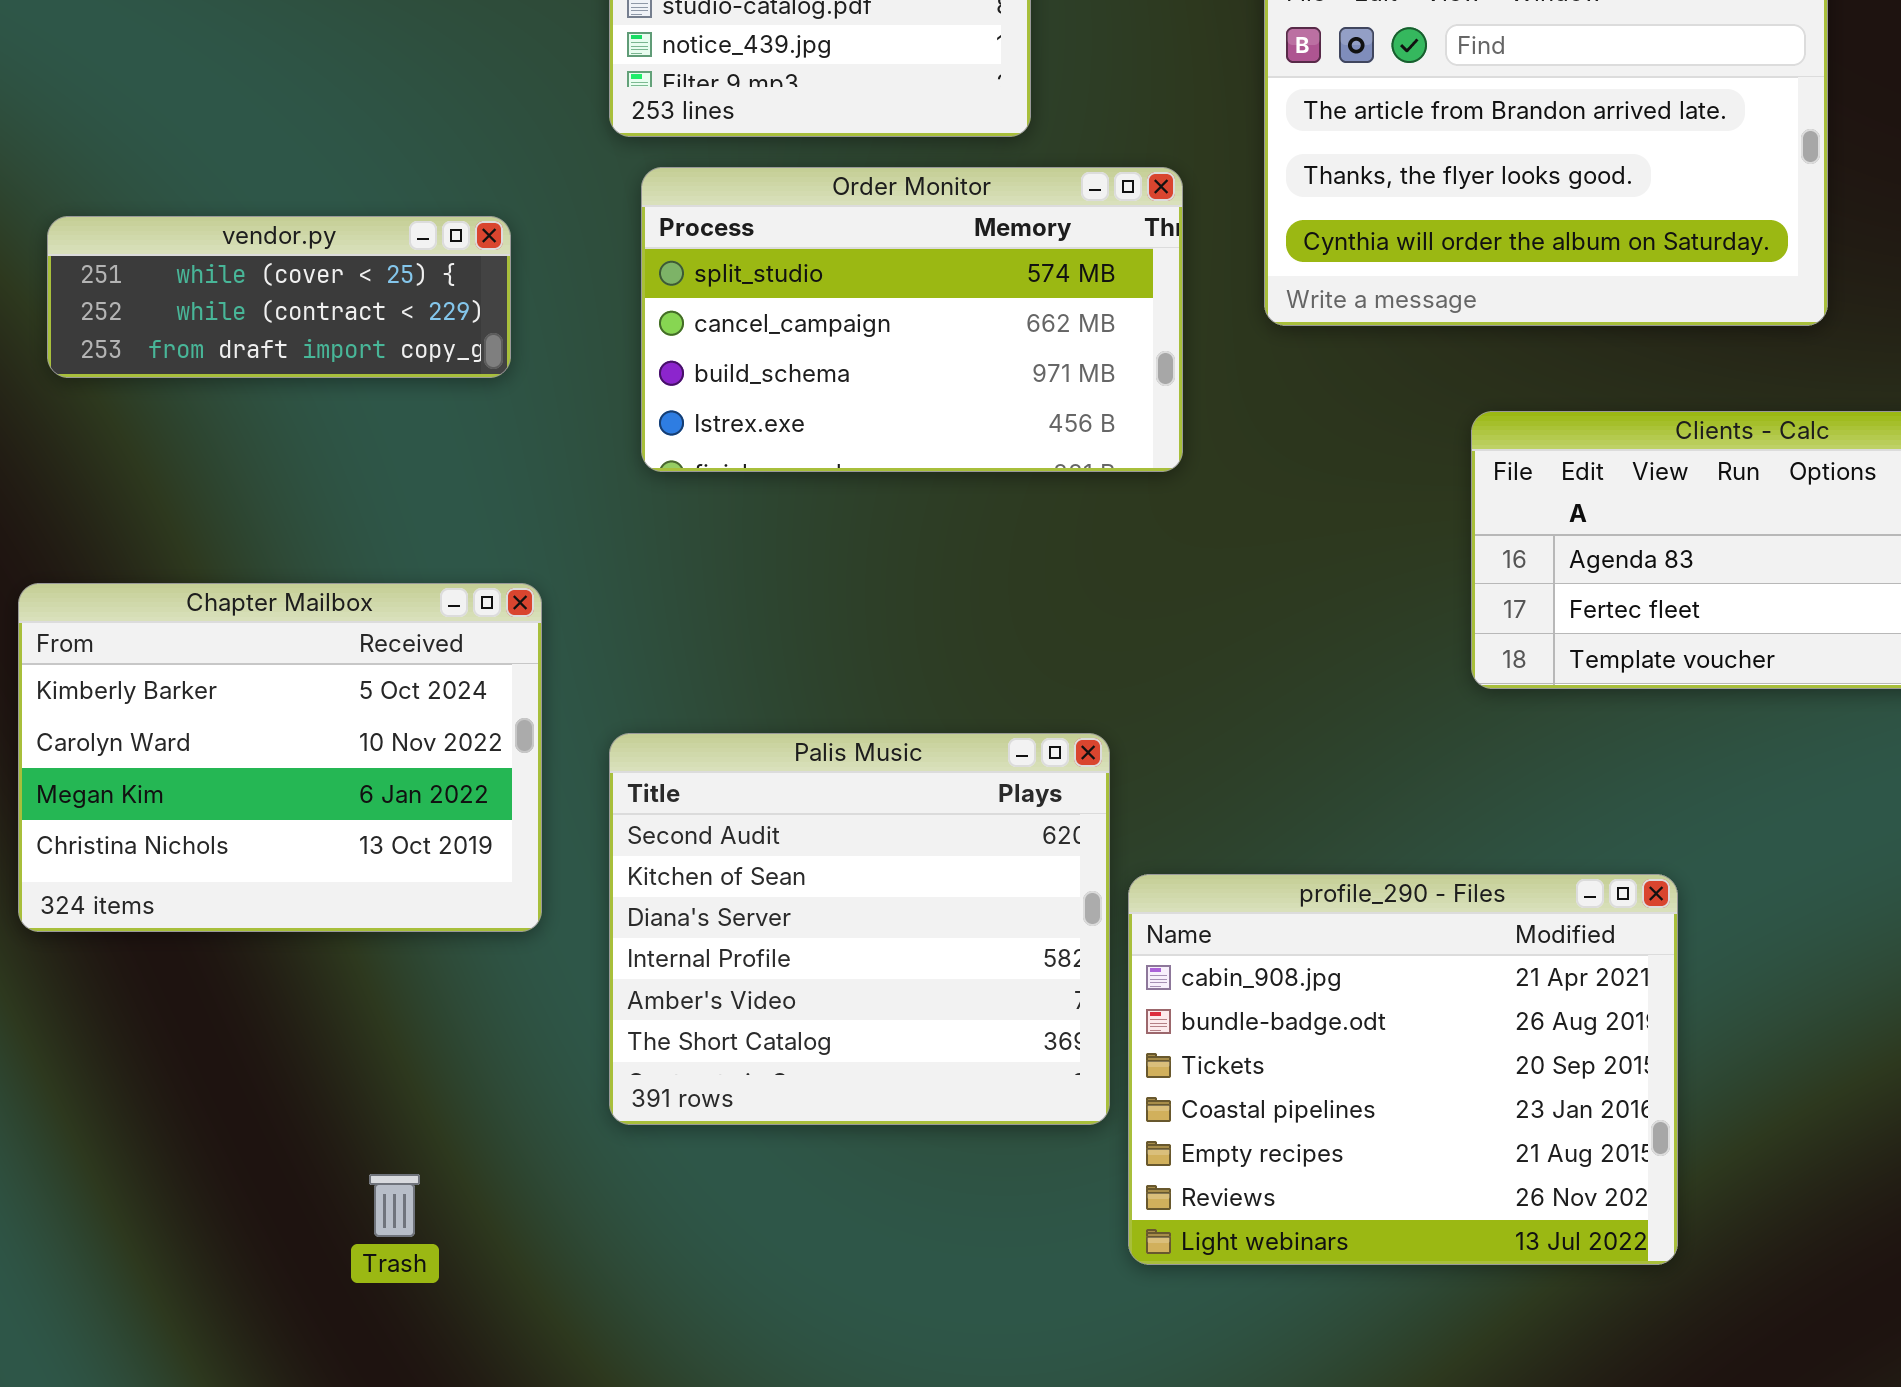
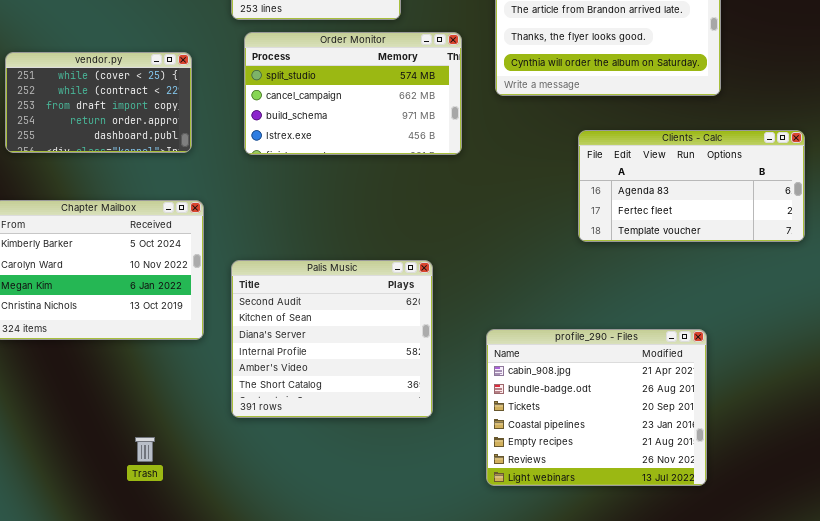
vendor.py: [47,216,511,378] -> [5,52,192,153], resized
profile_290 - Files: [1128,874,1678,1265] -> [486,329,707,486], moved

